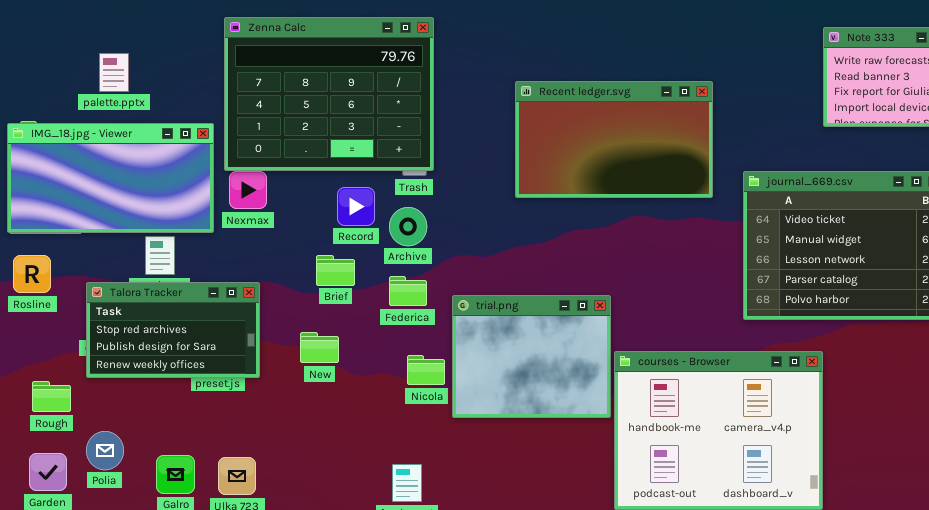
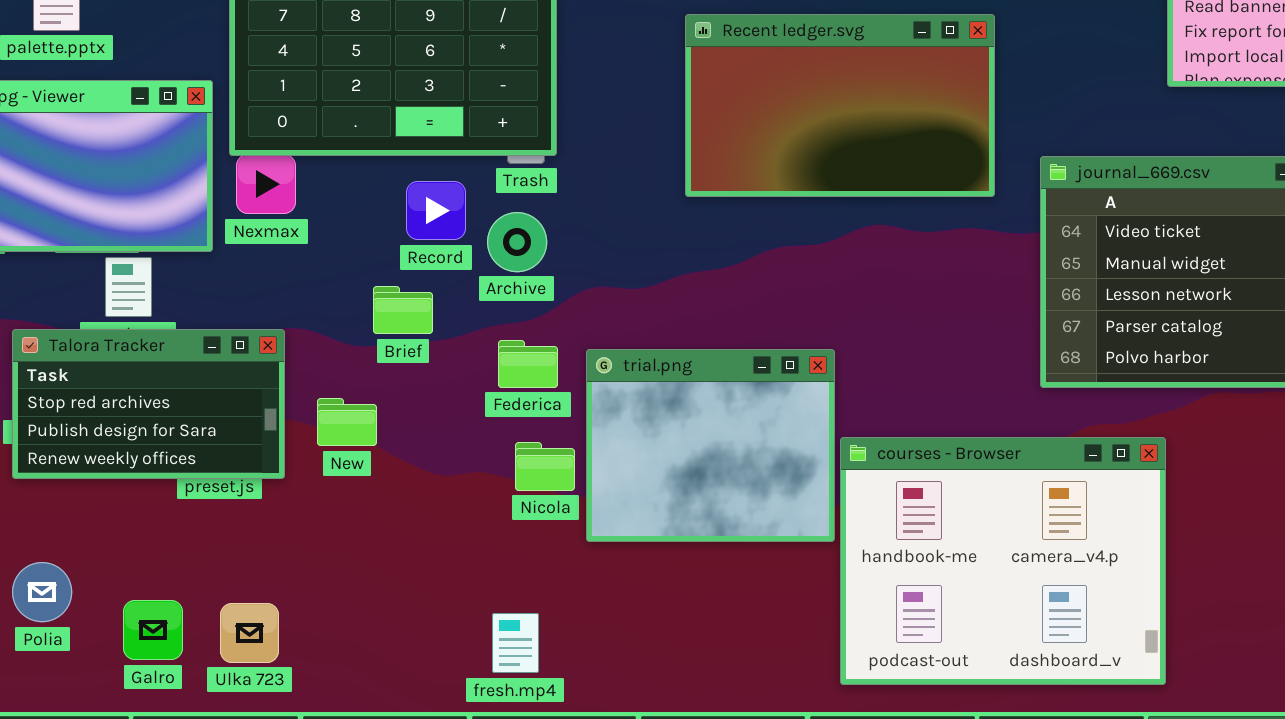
Federica: [389,276,427,306] -> [498,340,558,388], moved
New: [300,332,339,363] -> [317,398,377,446], moved

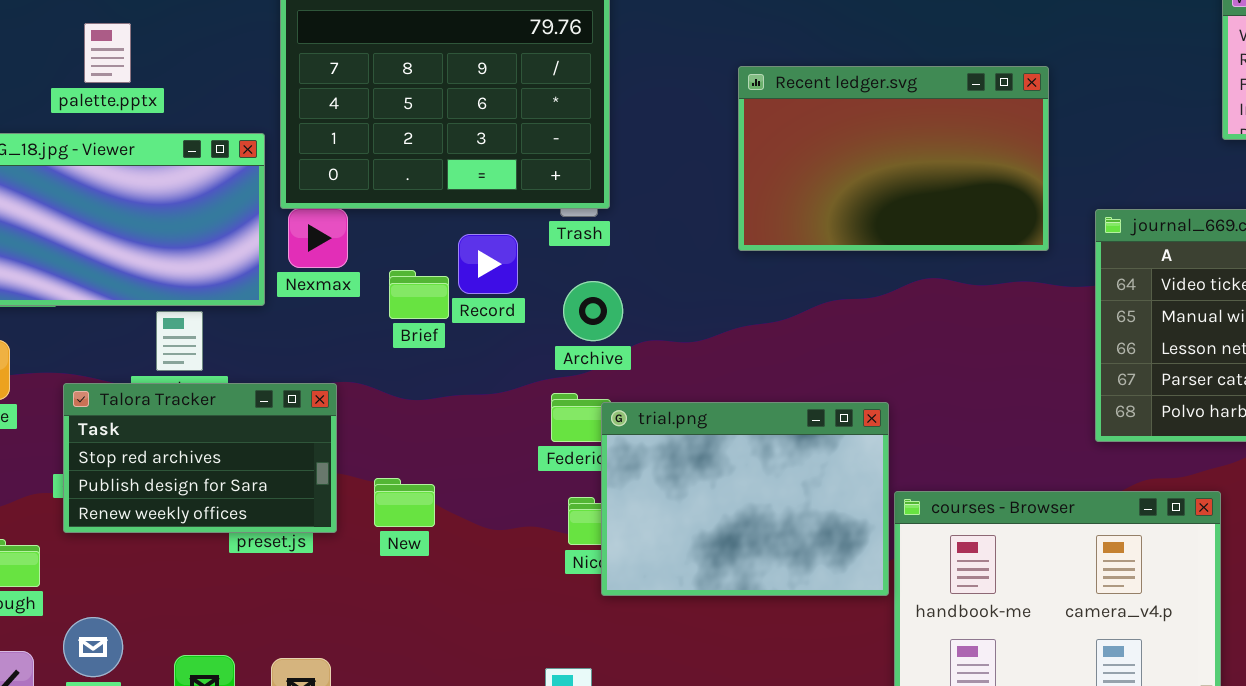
Archive: [487,212,547,272] -> [563,281,623,341], moved
Brief: [373,286,433,334] -> [389,270,449,319], moved
trial.png: [586,349,835,542] -> [601,402,889,596], resized
New: [317,398,377,446] -> [374,478,435,527], moved

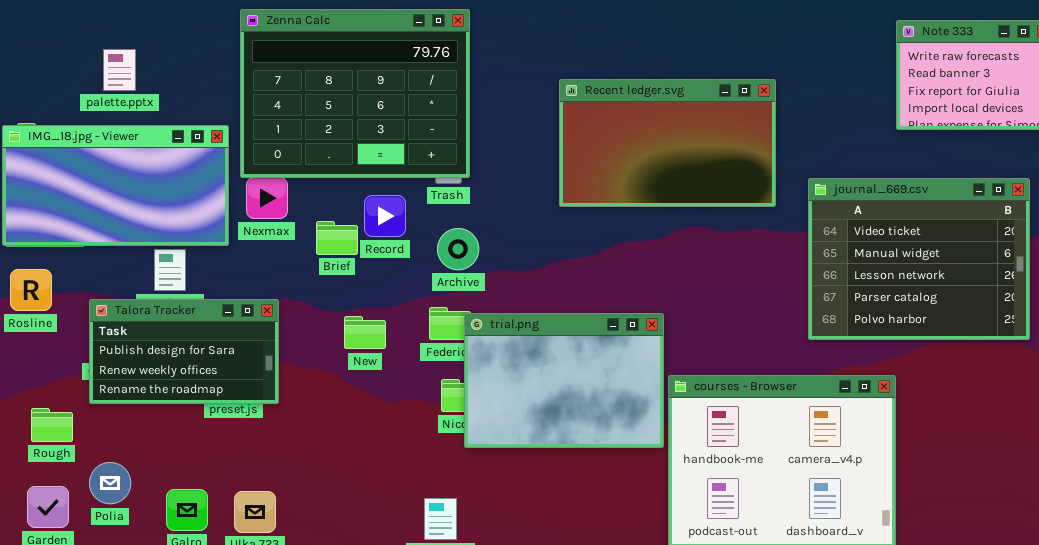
Talora Tracker: [63,383,337,533] -> [89,299,279,404], scrolled down 1 row
New: [374,478,435,527] -> [344,316,386,349], moved

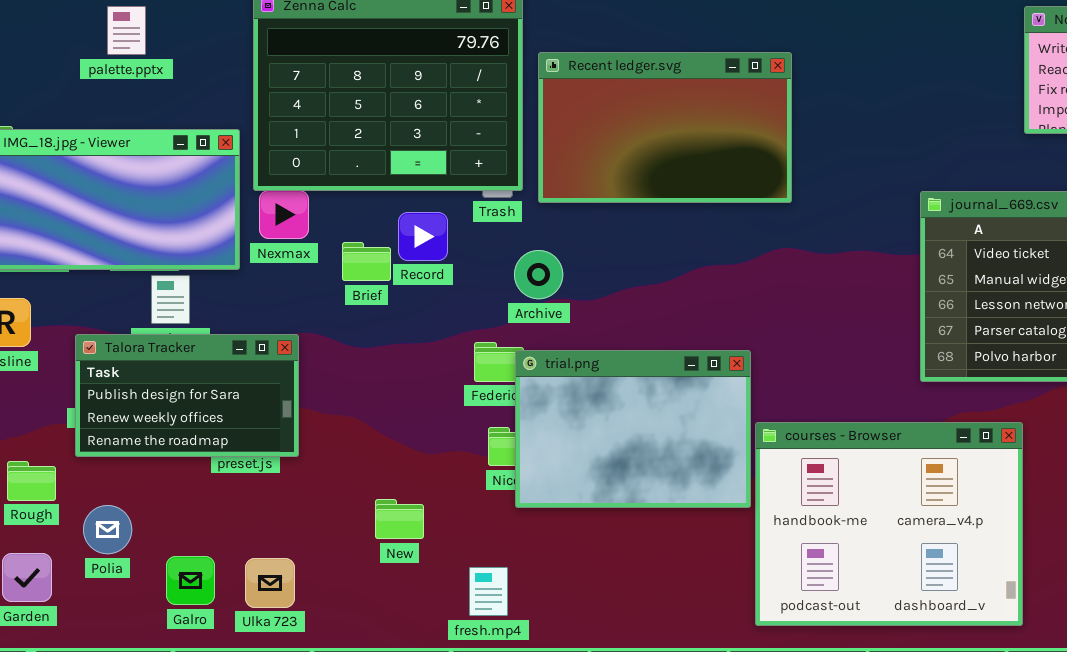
palette.pptx: [103,49,136,91] -> [107,6,146,55], moved
Recent ledger.svg: [559,79,776,207] -> [538,52,792,203], moved
Archive: [437,228,479,270] -> [514,250,563,299], moved
New: [344,316,386,349] -> [375,499,424,539], moved
Polia: [89,462,131,504] -> [83,505,132,554], moved

